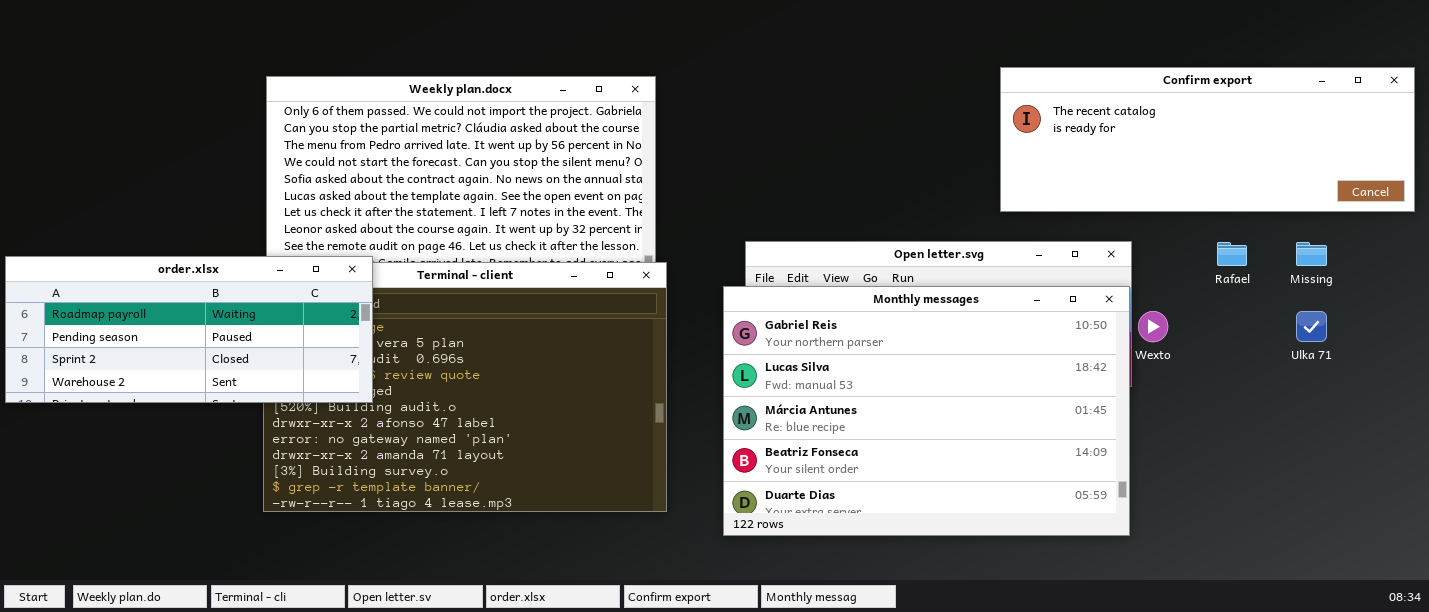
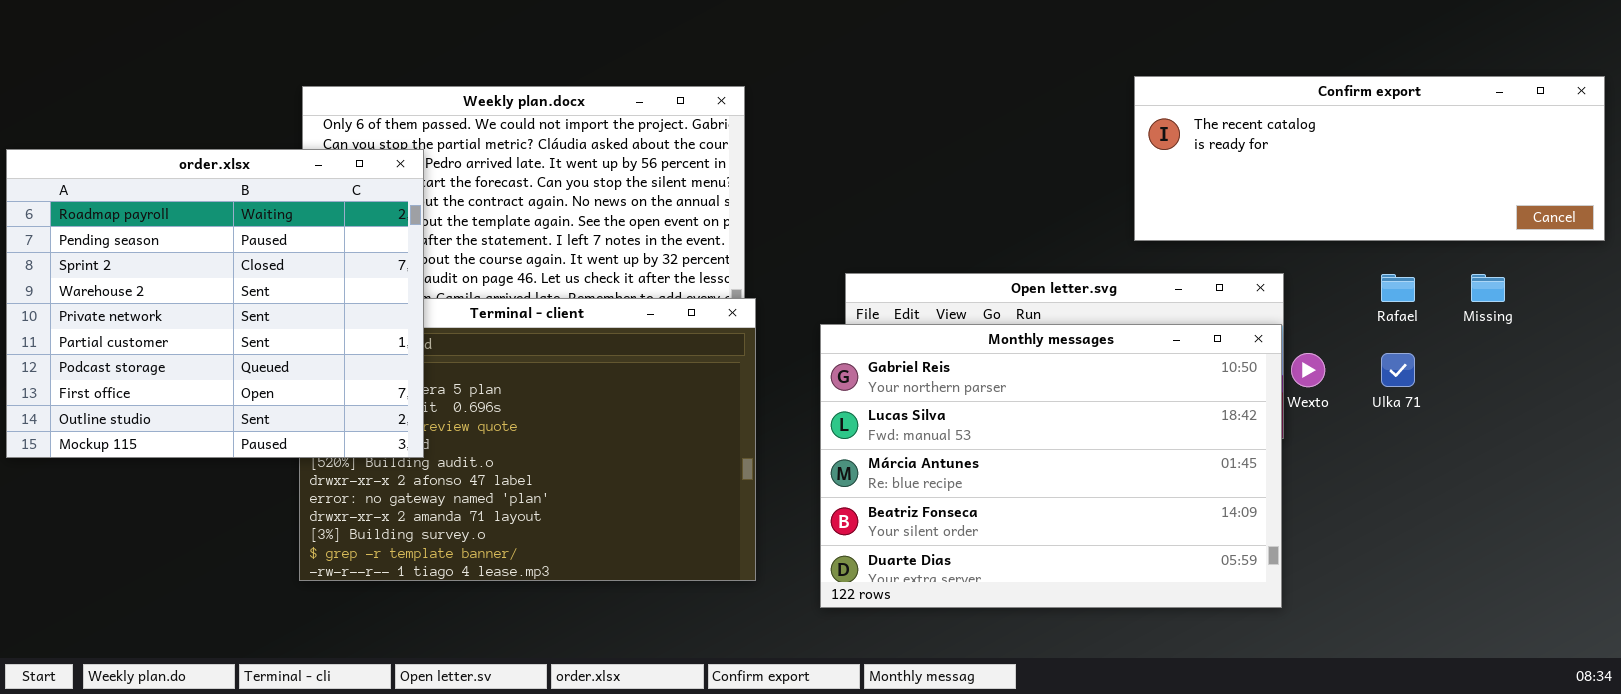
order.xlsx: [5,256,373,403] -> [6,149,424,458], resized
Ulka 71: [1296,311,1327,342] -> [1381,353,1415,387], moved

